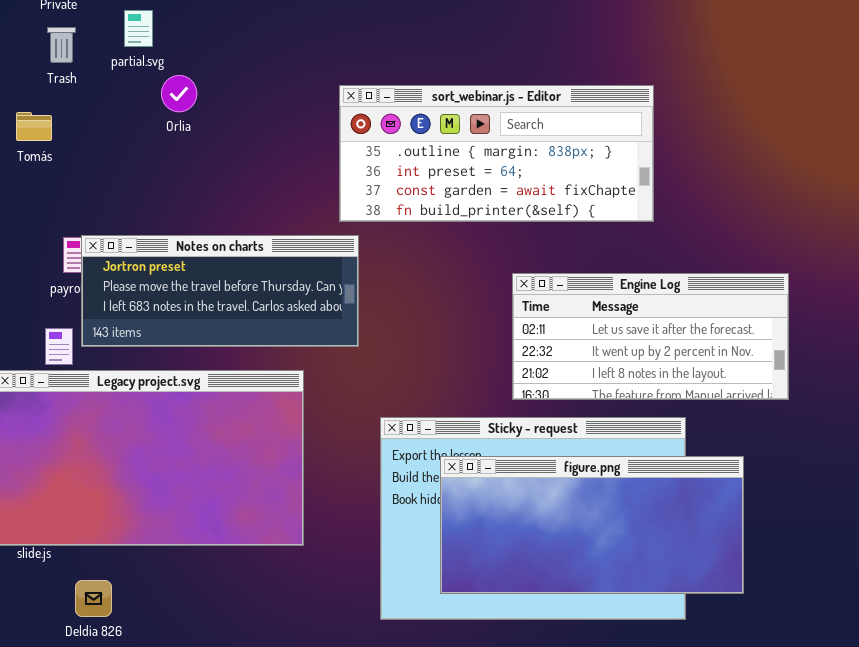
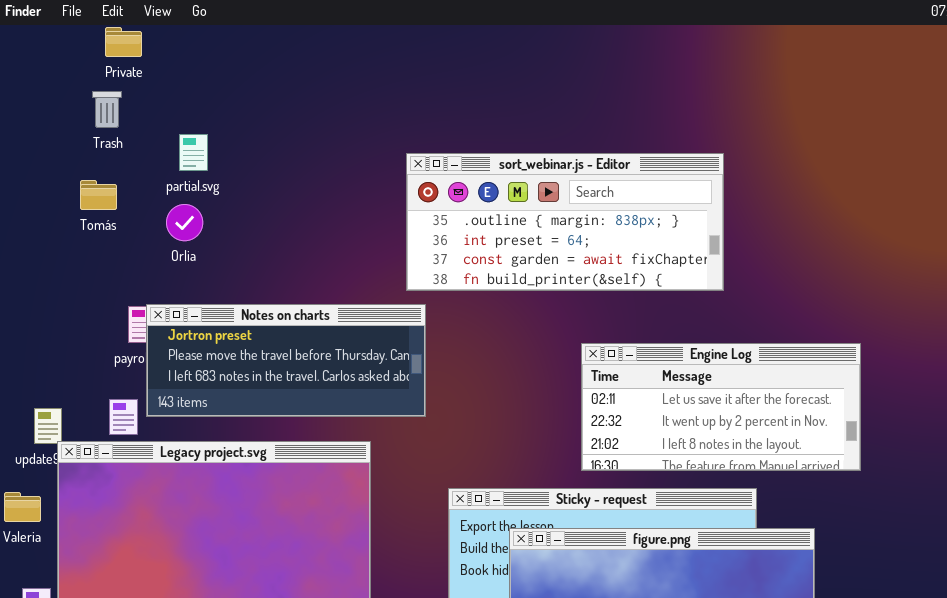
partial.svg: [124,10,153,47] -> [179,134,208,171], moved
Trash: [47,27,76,63] -> [92,91,122,128], moved
Orlia: [161,75,197,112] -> [166,204,203,241], moved

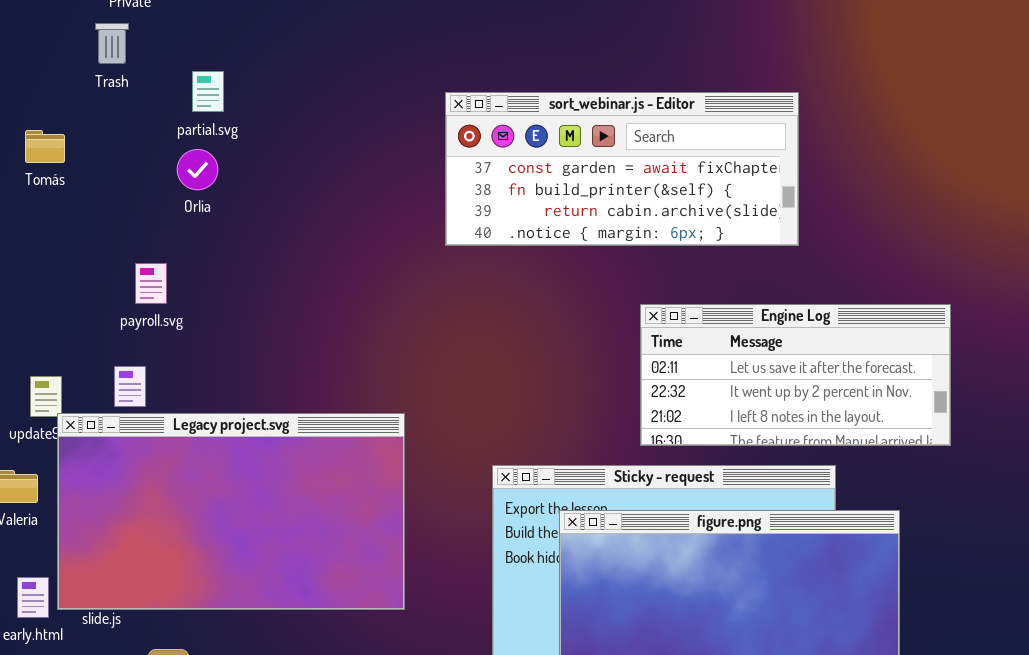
sort_webinar.js - Editor: [406,153,724,291] -> [445,92,799,246], scrolled down 2 rows
Tomás: [80,180,117,210] -> [25,130,65,163], moved
Notes on charts: [146,304,426,417] -> none, closed

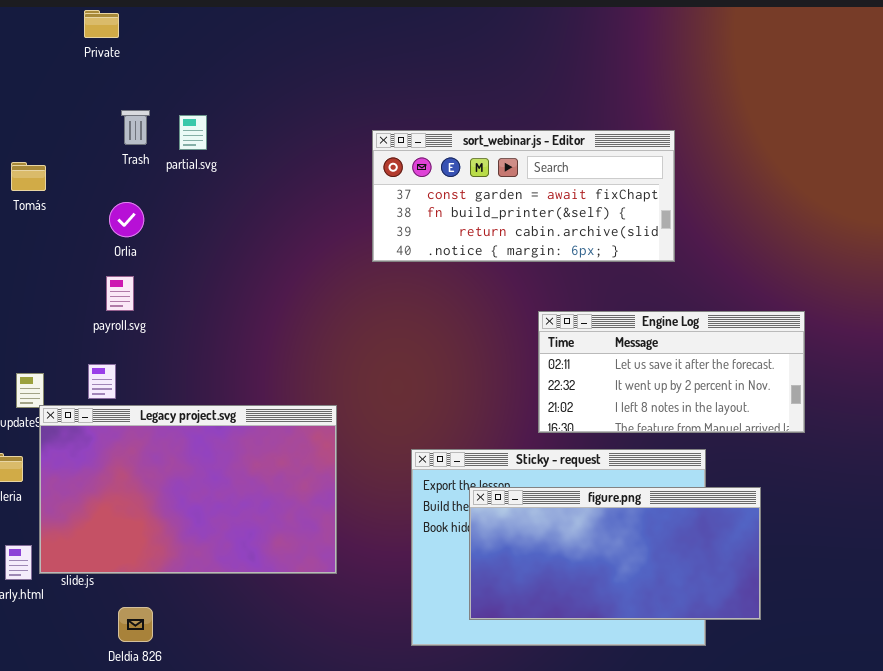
Trash: [95,23,129,64] -> [121,110,150,145], moved
partial.svg: [192,71,224,112] -> [179,115,207,150], moved
Orlia: [177,149,218,190] -> [109,202,144,237], moved

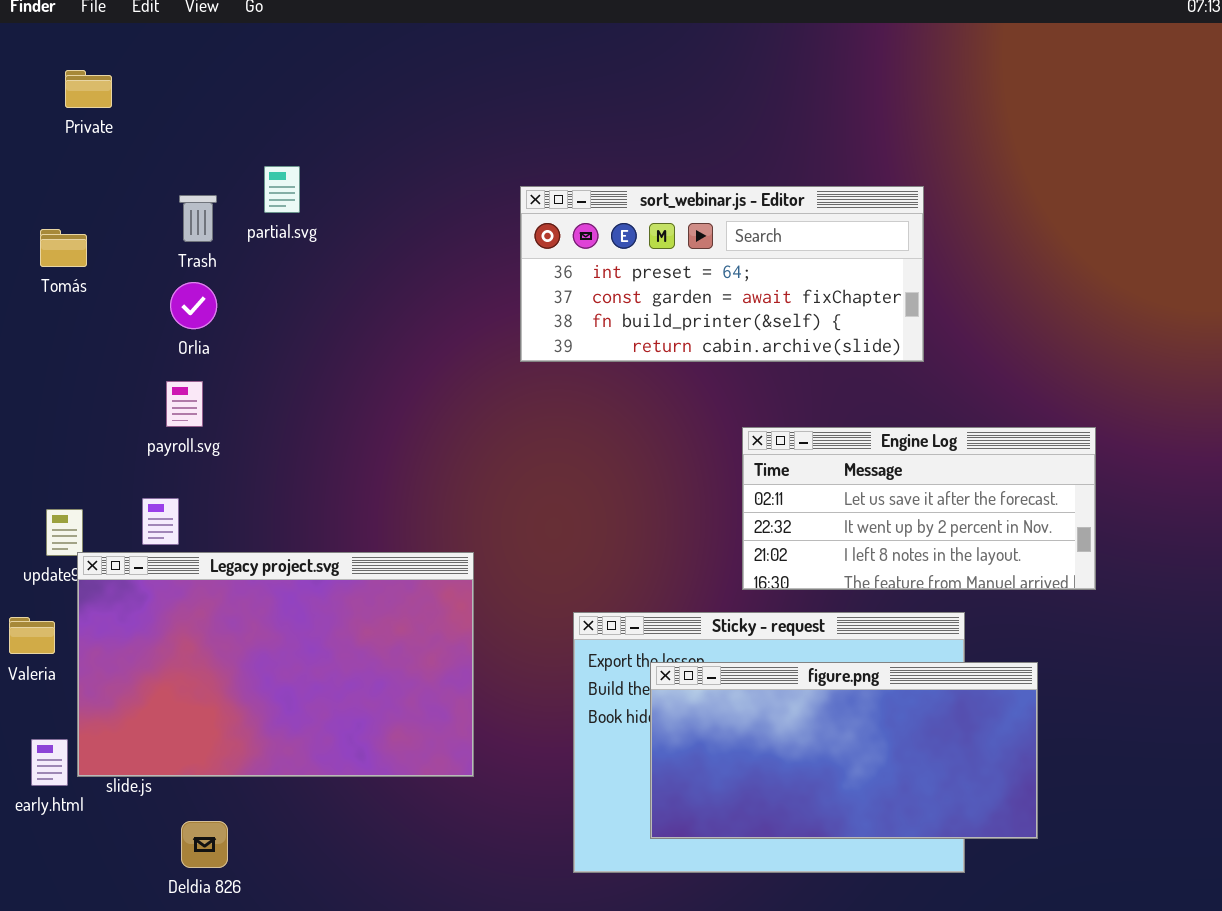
Private: [84,10,119,38] -> [65,70,112,108], moved
Trash: [121,110,150,145] -> [179,195,217,242], moved
sort_webinar.js - Editor: [372,130,675,262] -> [520,186,924,362], scrolled up 1 row

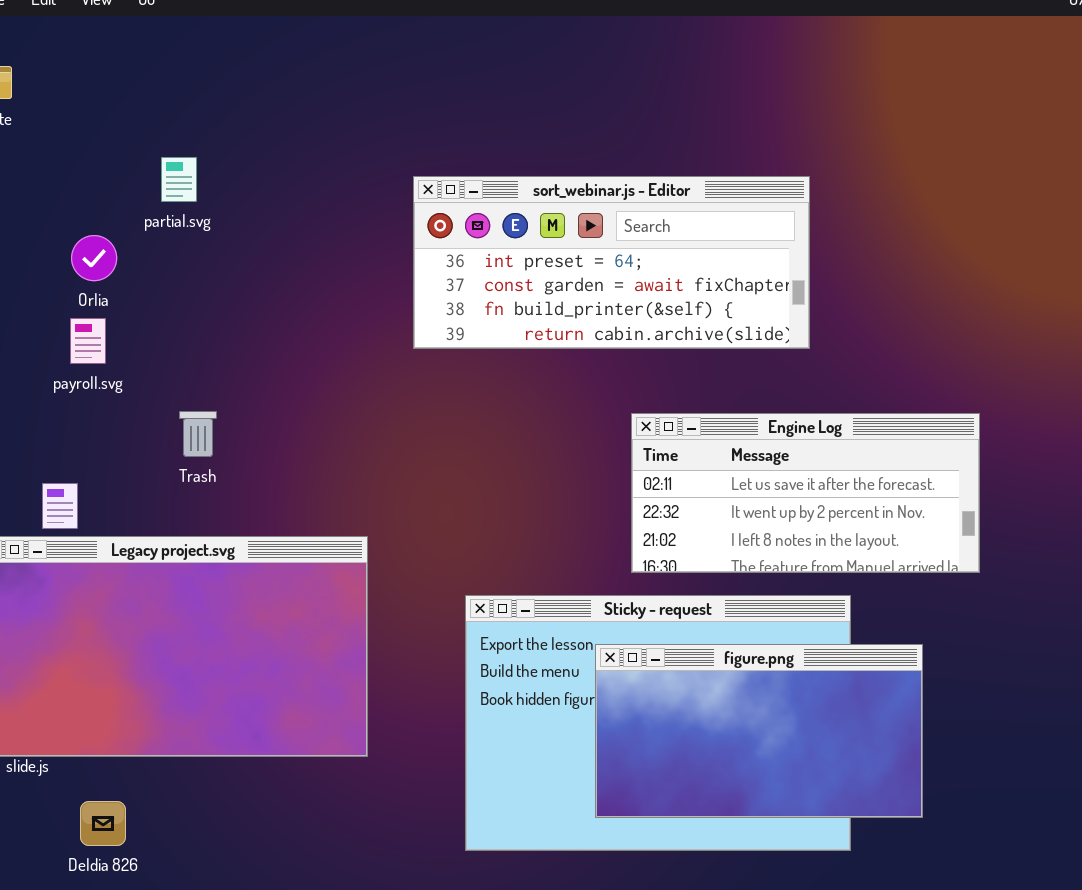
Trash: [179,195,217,242] -> [179,411,217,457], moved
Orlia: [170,282,217,329] -> [71,235,117,281], moved
payroll.svg: [166,381,203,427] -> [70,318,106,364], moved
figure.png: [650,662,1038,839] -> [595,644,923,818], resized

